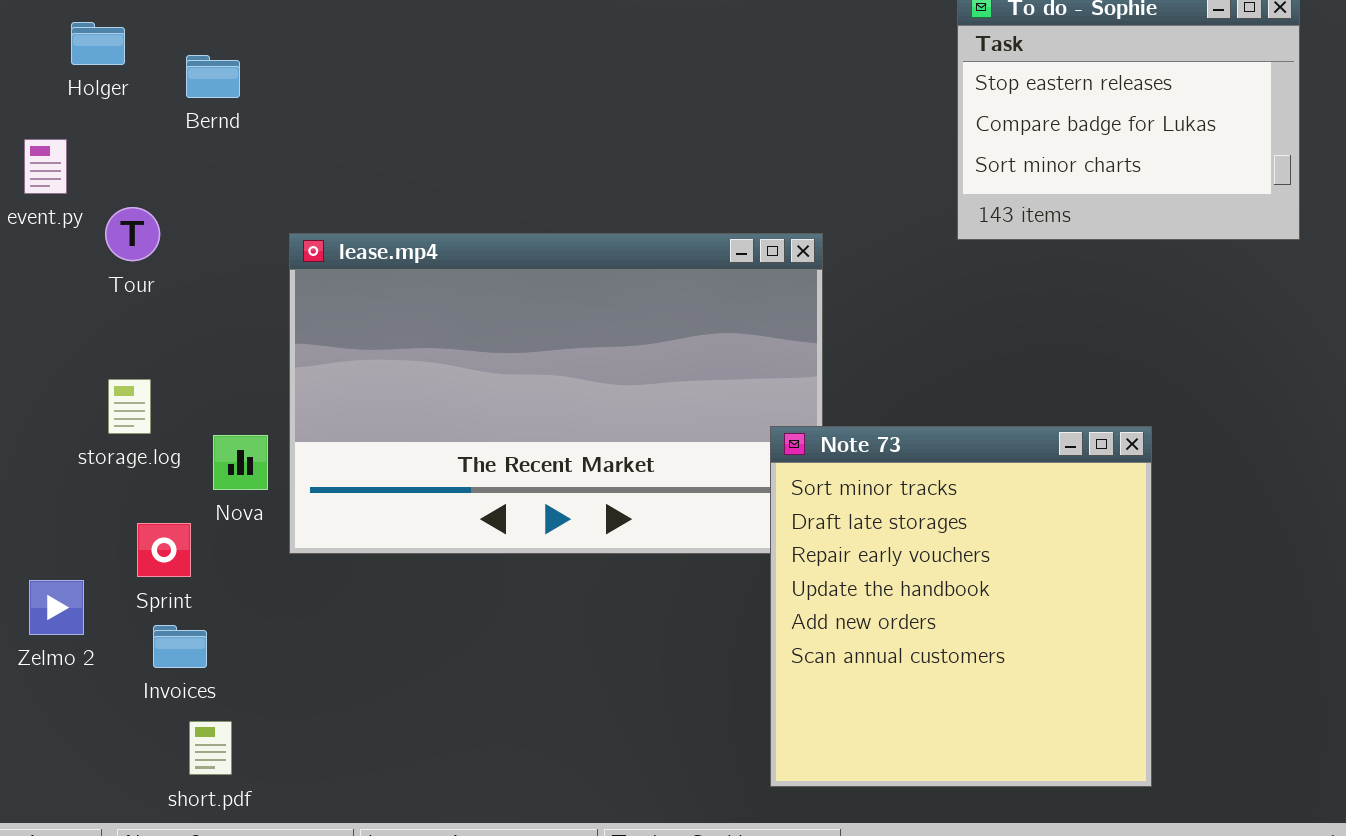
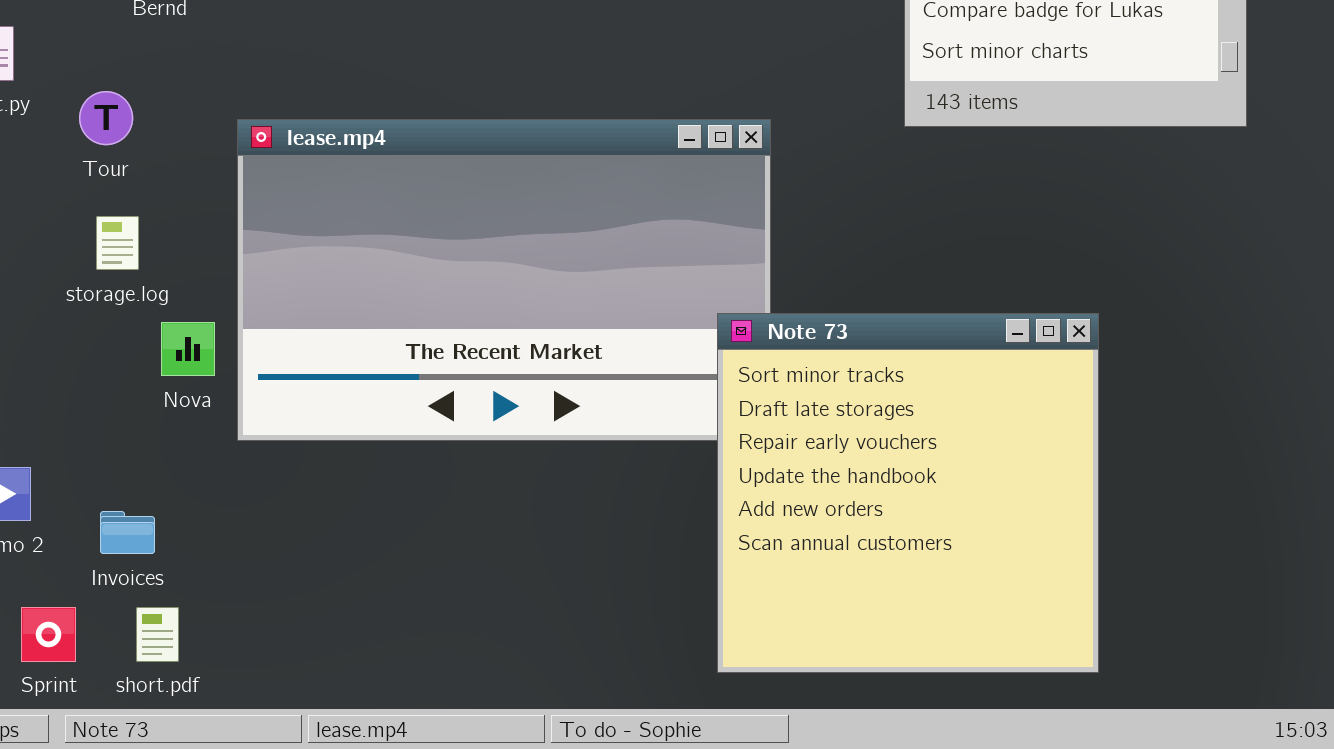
Tour: [105,207,160,261] -> [79,91,133,145], moved
storage.log: [108,379,151,434] -> [96,216,139,270], moved
Sprint: [137,523,191,577] -> [21,607,76,662], moved

